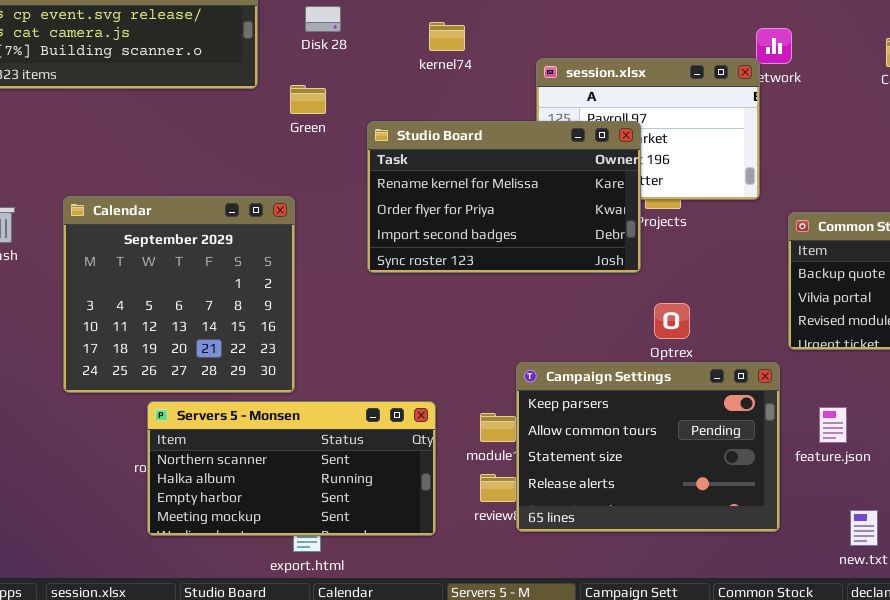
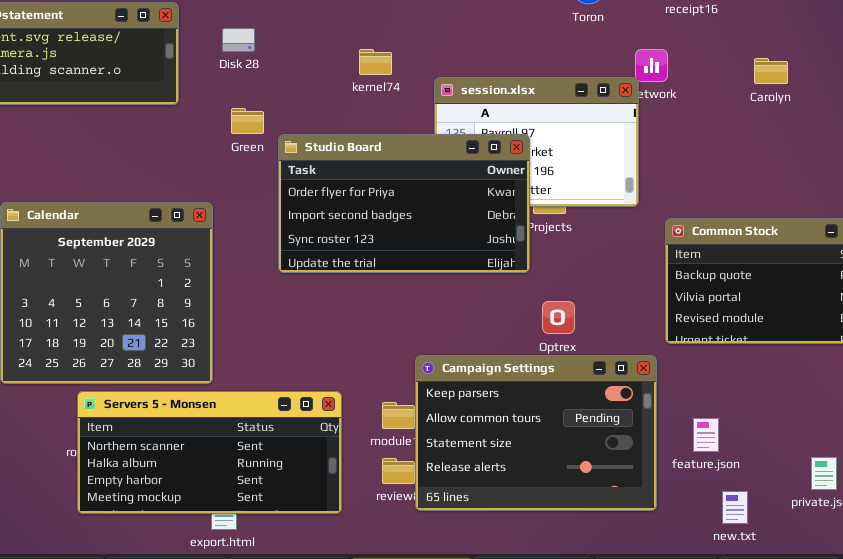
kernel74: [429,22,465,51] -> [359,49,392,75], moved
Green: [290,85,326,114] -> [231,108,264,134], moved
Studio Board: [367,121,641,273] -> [278,134,530,273], scrolled down 1 row
feature.json: [819,407,847,443] -> [693,418,719,452], moved

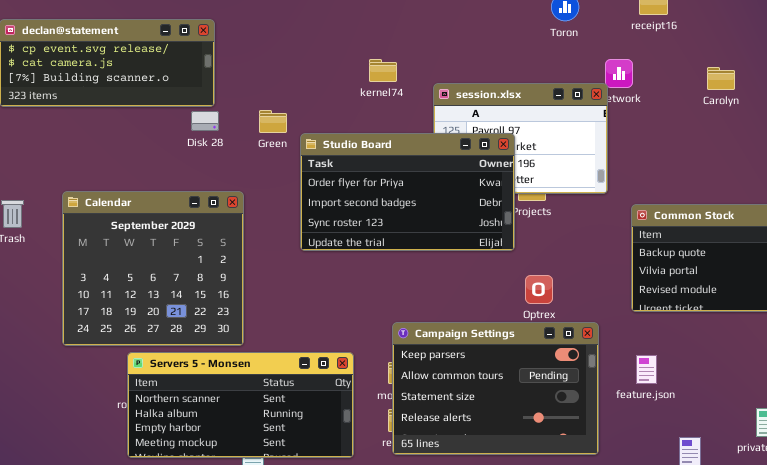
Disk 28: [222,28,255,52] -> [191,111,219,131], moved
Campaign Settings: [415,355,657,511] -> [392,322,599,455], moved
feature.json: [693,418,719,452] -> [636,355,657,384], moved

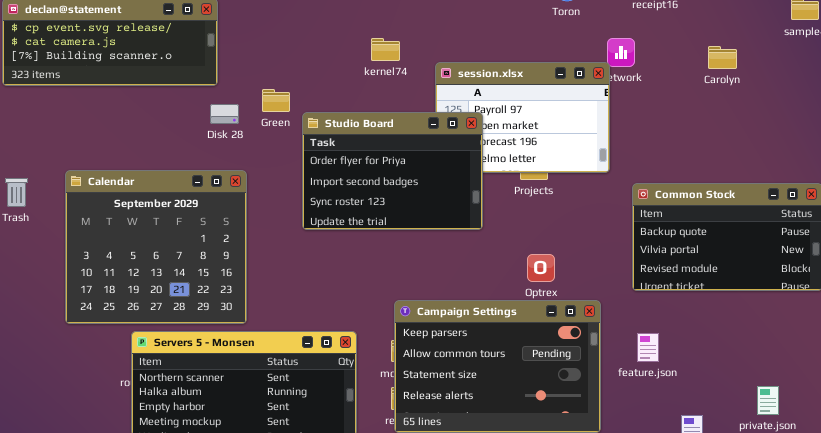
Disk 28: [191,111,219,131] -> [210,104,239,124], moved
Studio Board: [300,133,515,251] -> [302,112,483,230], resized

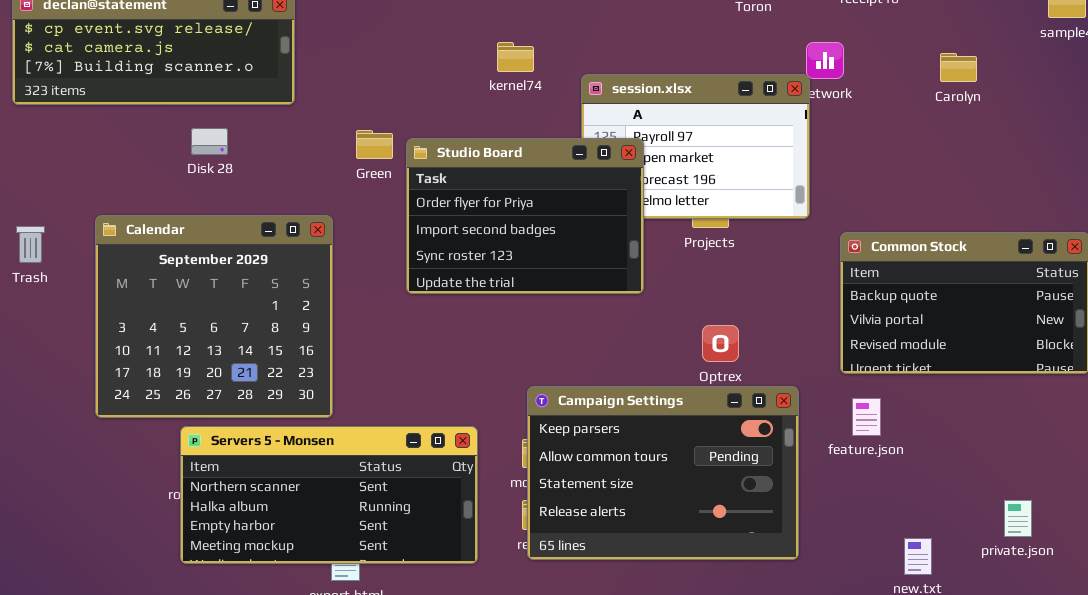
Green: [262,89,290,112] -> [356,130,393,159], moved
Disk 28: [210,104,239,124] -> [191,128,228,155], moved
feature.json: [637,333,659,362] -> [852,398,881,436], moved

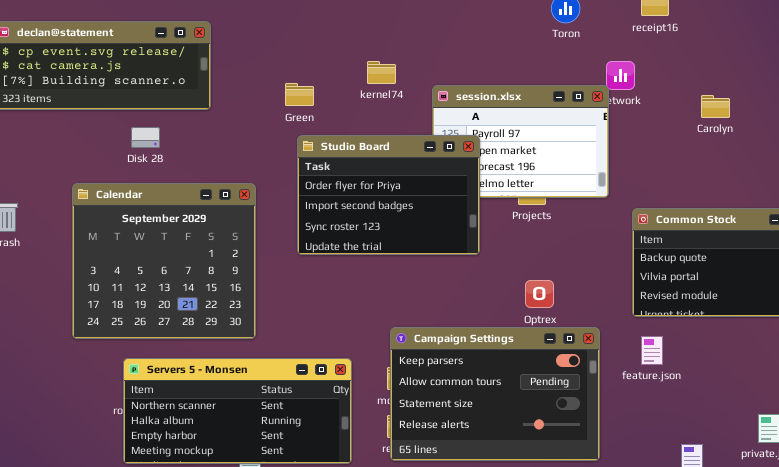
Carolyn: [940,53,977,82] -> [701,95,730,118], moved
Green: [356,130,393,159] -> [285,83,314,106], moved
Calendar: [95,215,333,418] -> [72,183,256,339], moved

